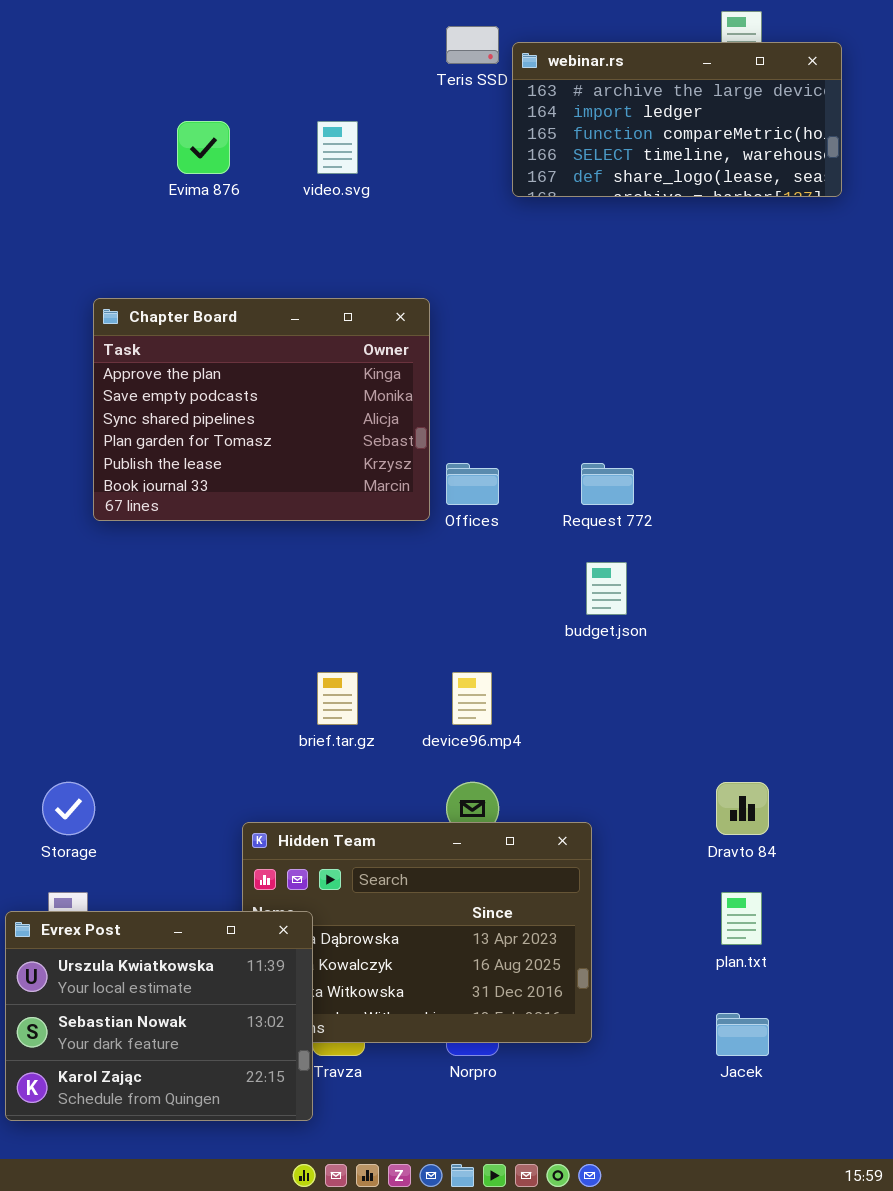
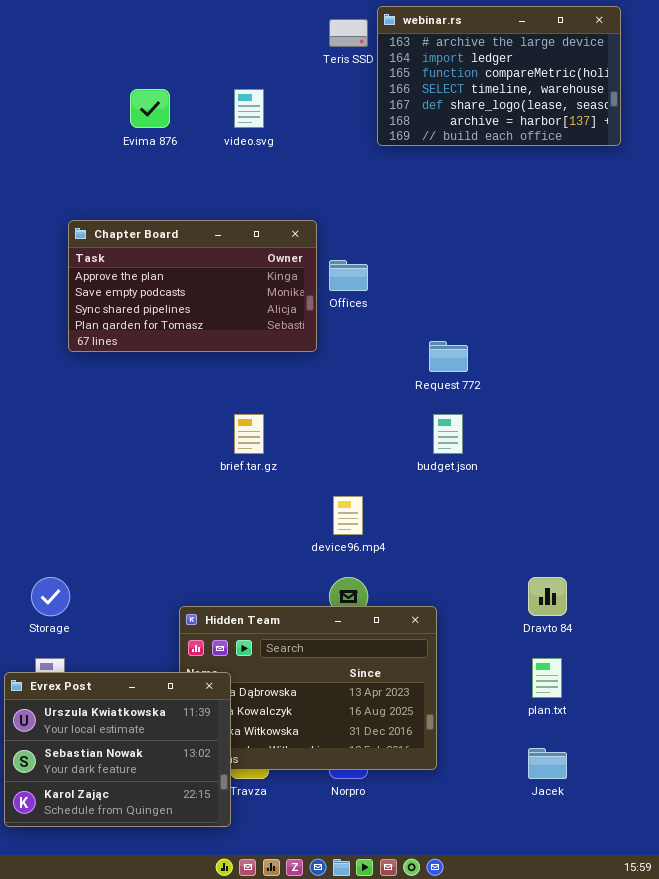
webinar.rs: [512,42,842,197] -> [377,6,621,146], resized
Chapter Board: [93,298,430,521] -> [68,220,317,352], resized
Offices: [446,463,499,505] -> [329,260,368,291], moved
brief.tar.gz: [317,672,358,725] -> [234,414,264,454], moved

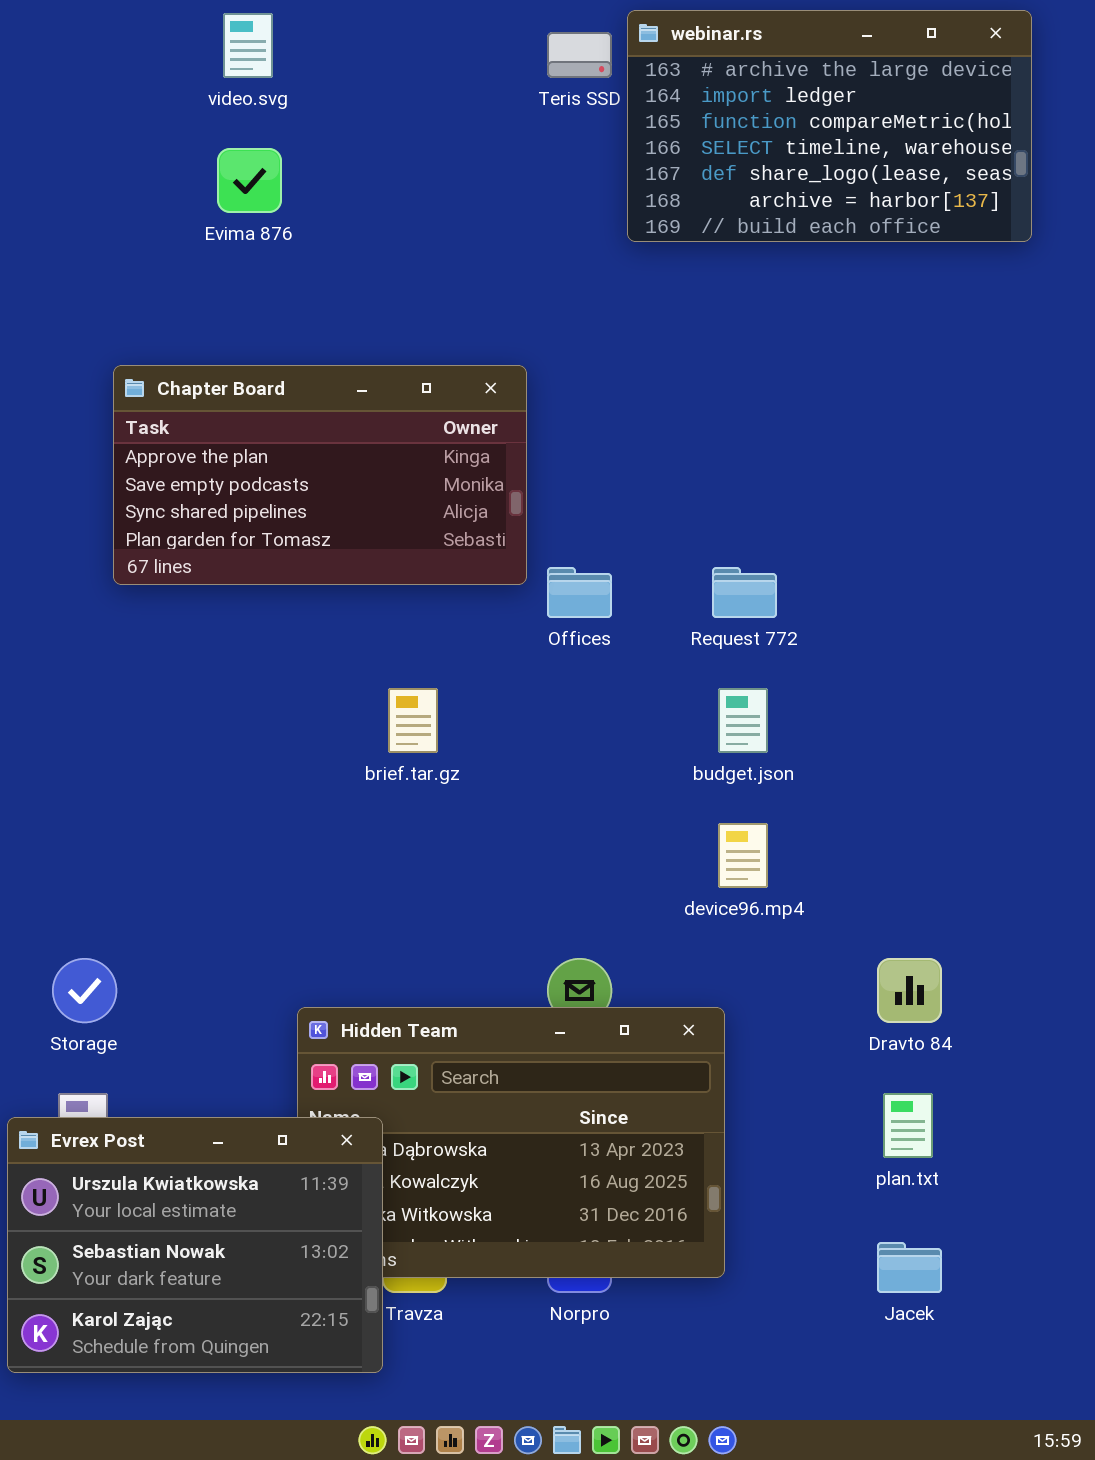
video.svg: [234,89,264,128] -> [223,13,273,78], moved
Offices: [329,260,368,291] -> [547,567,612,618], moved
device96.mp4: [333,496,363,535] -> [718,823,768,888], moved

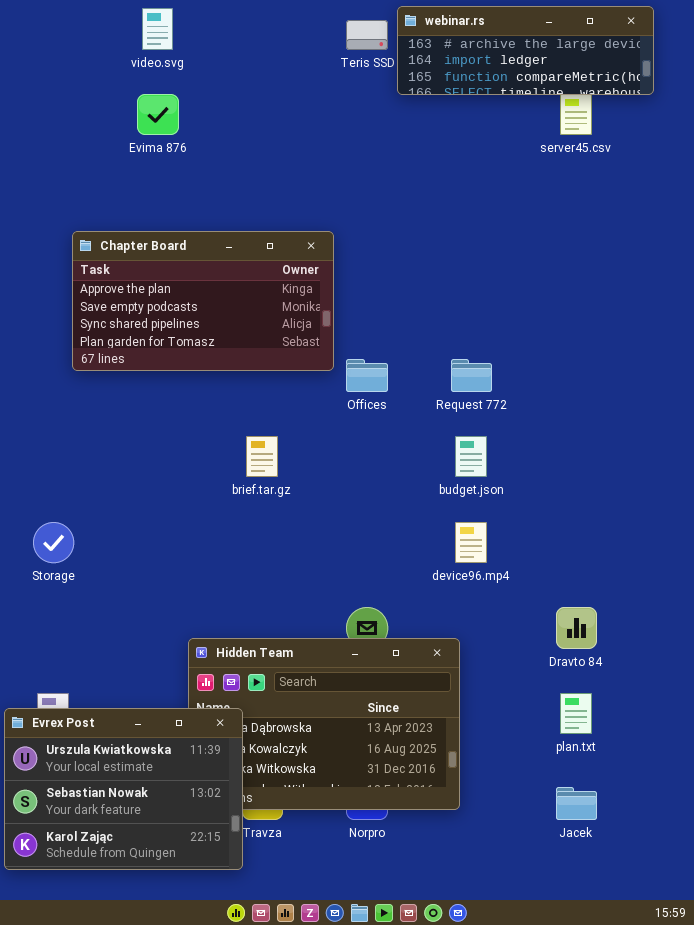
webinar.rs: [627,10,1032,242] -> [397,6,654,95], resized
Storage: [52,958,117,1023] -> [33,522,74,563], moved

